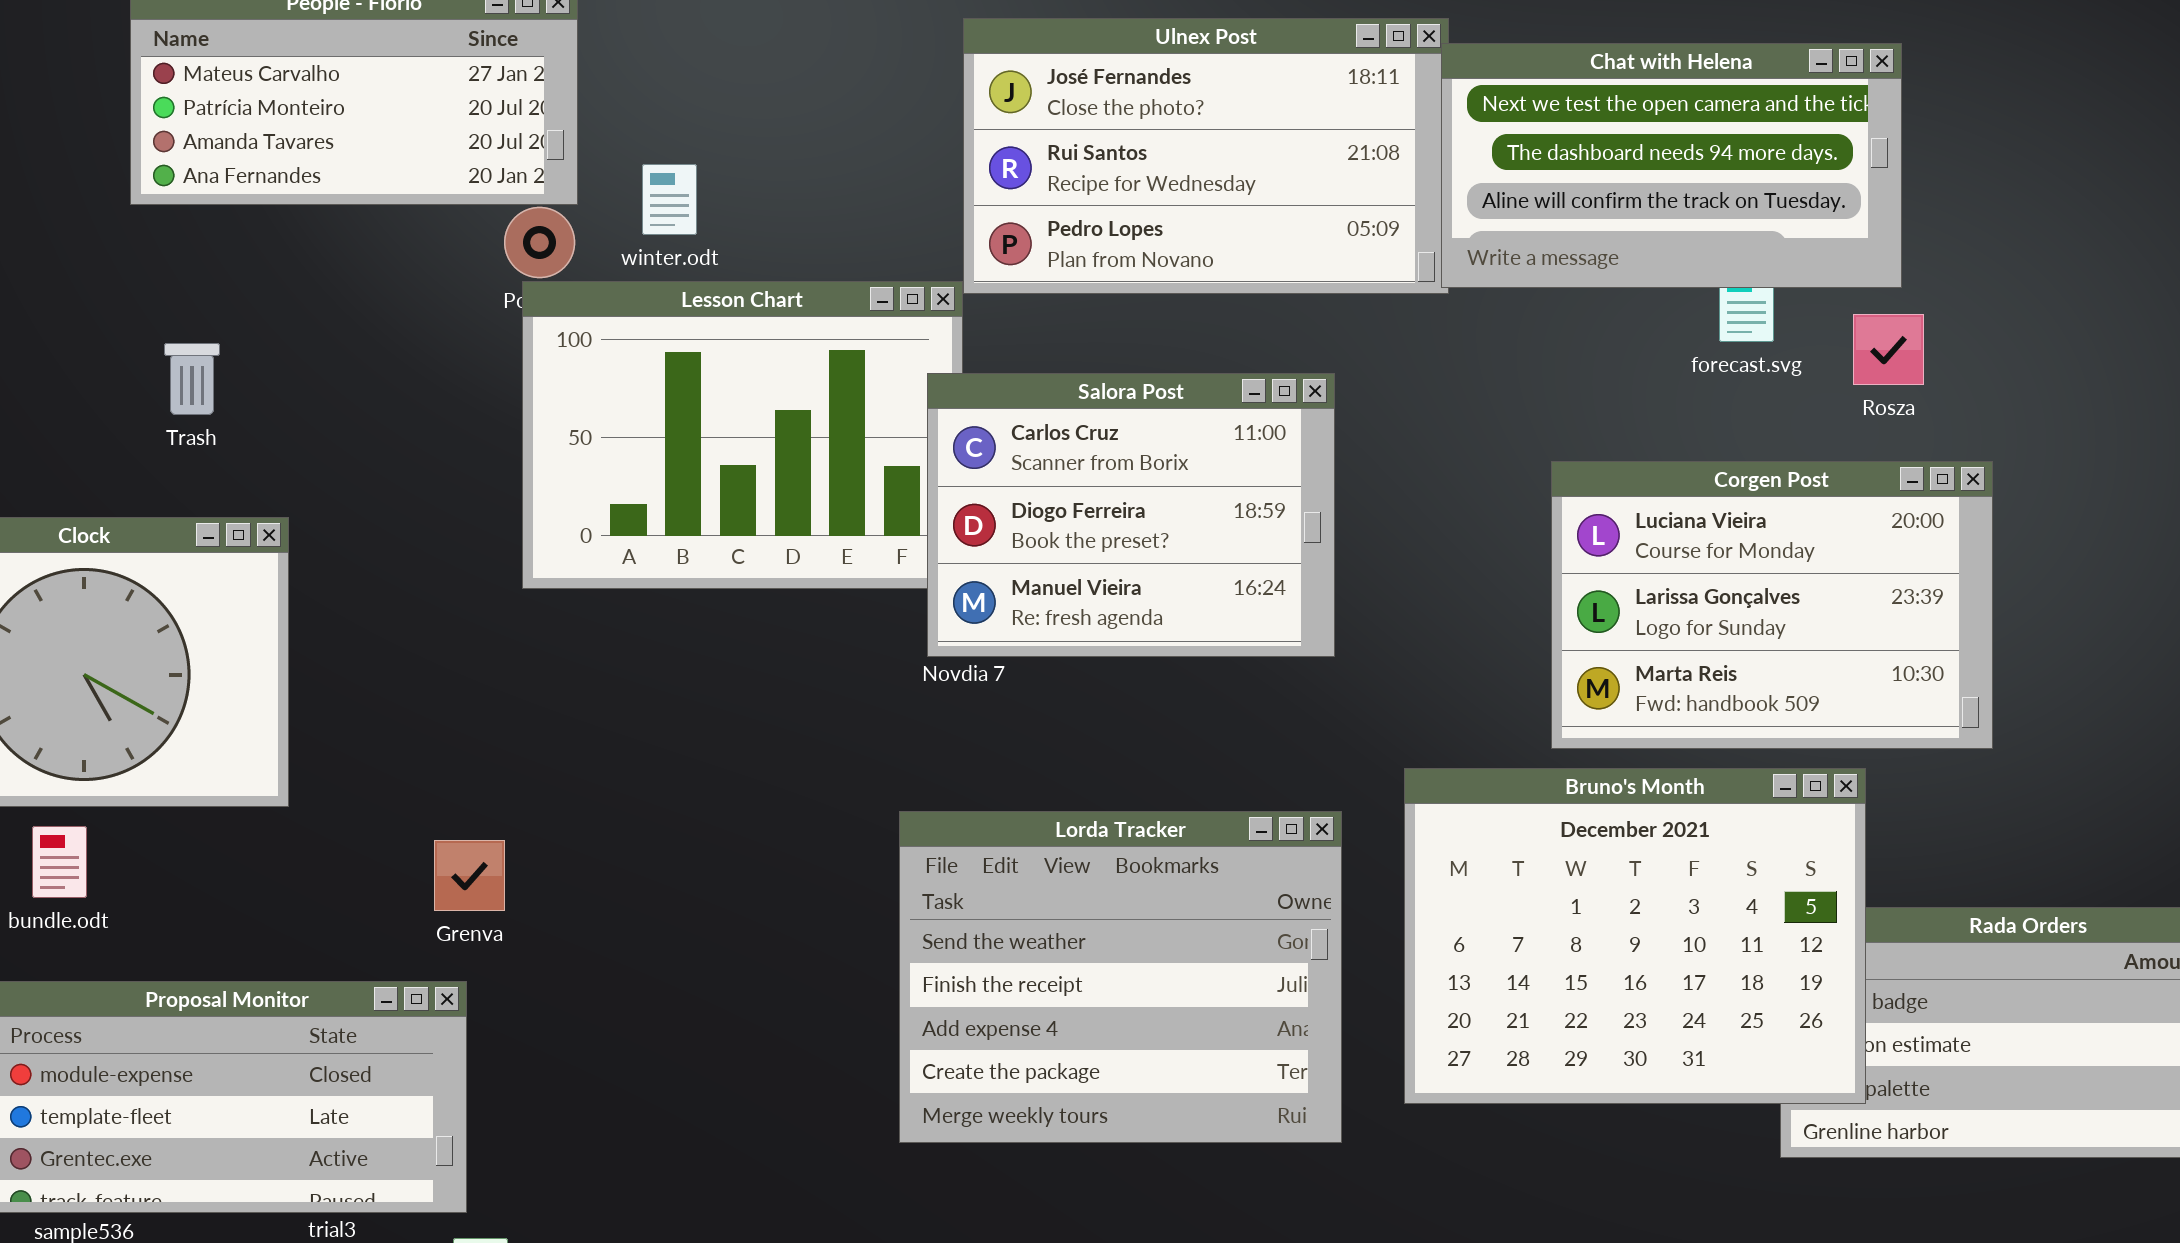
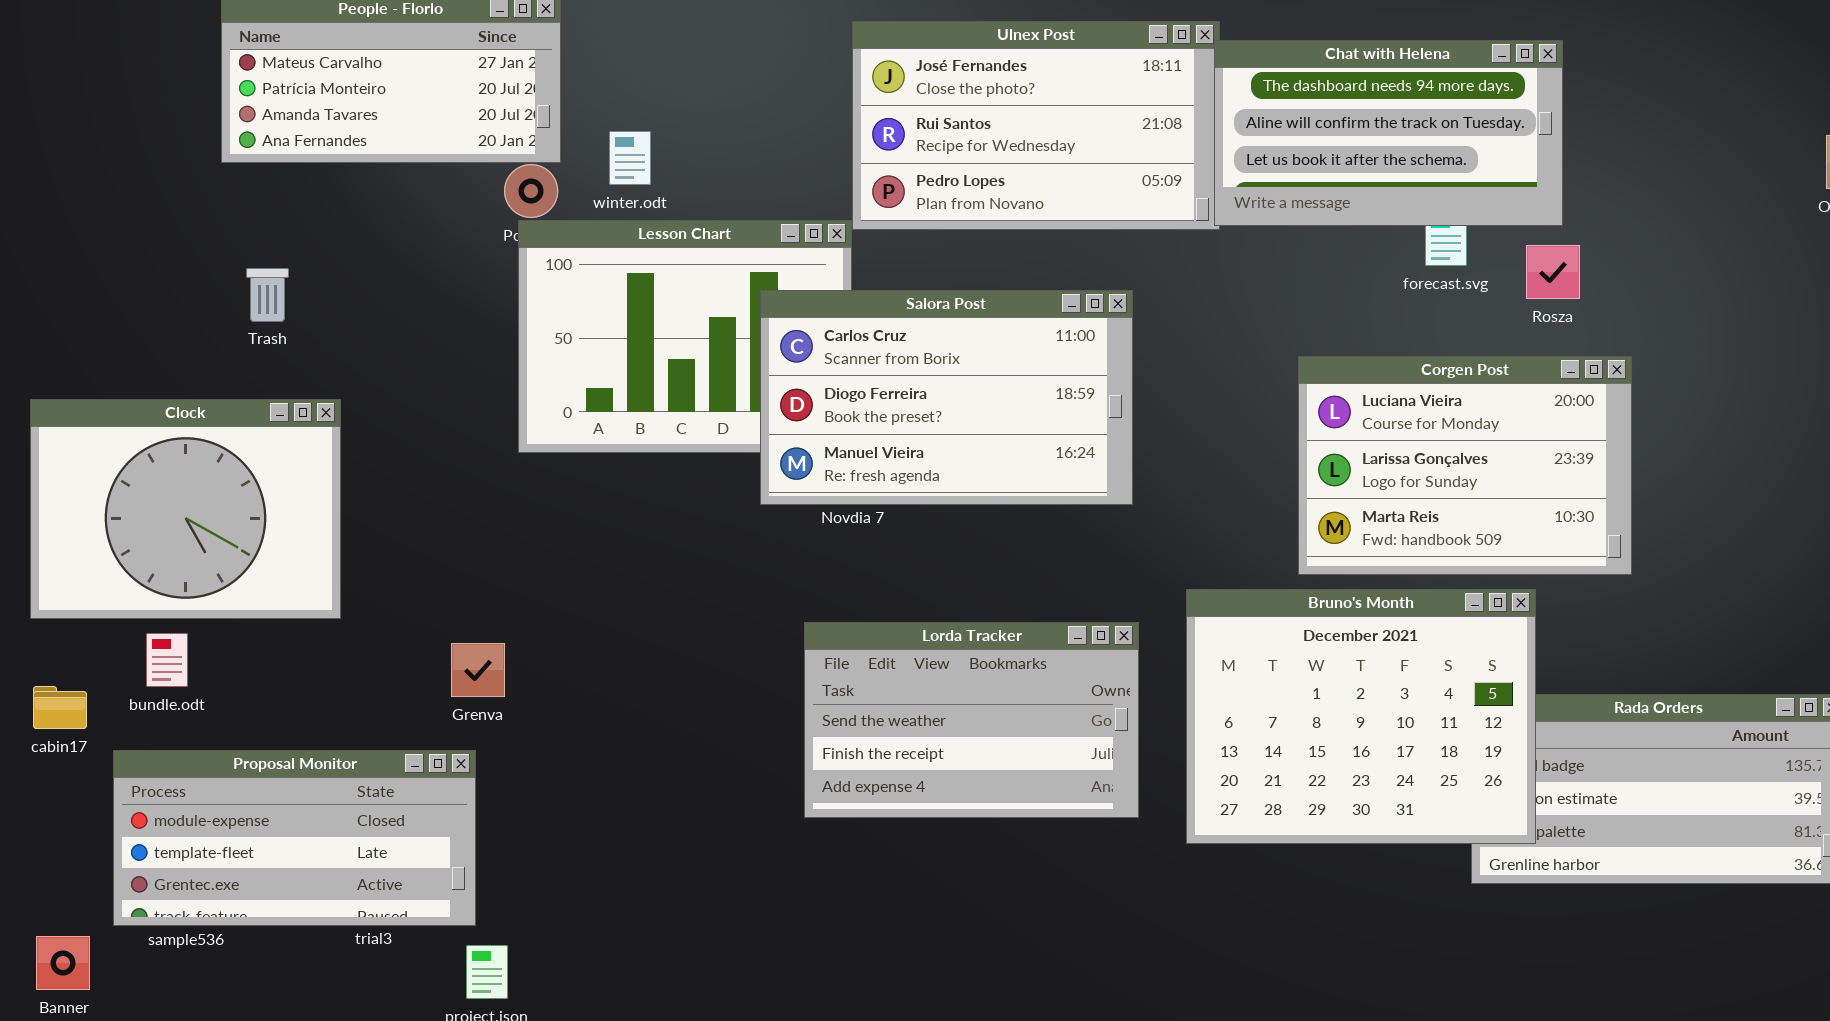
Chat with Helena: [1441,43,1902,288] -> [1214,40,1563,226], scrolled down 1 row
Salora Post: [927,373,1335,657] -> [760,290,1133,505], resized
Lorda Tracker: [899,811,1342,1143] -> [804,622,1139,818], resized

